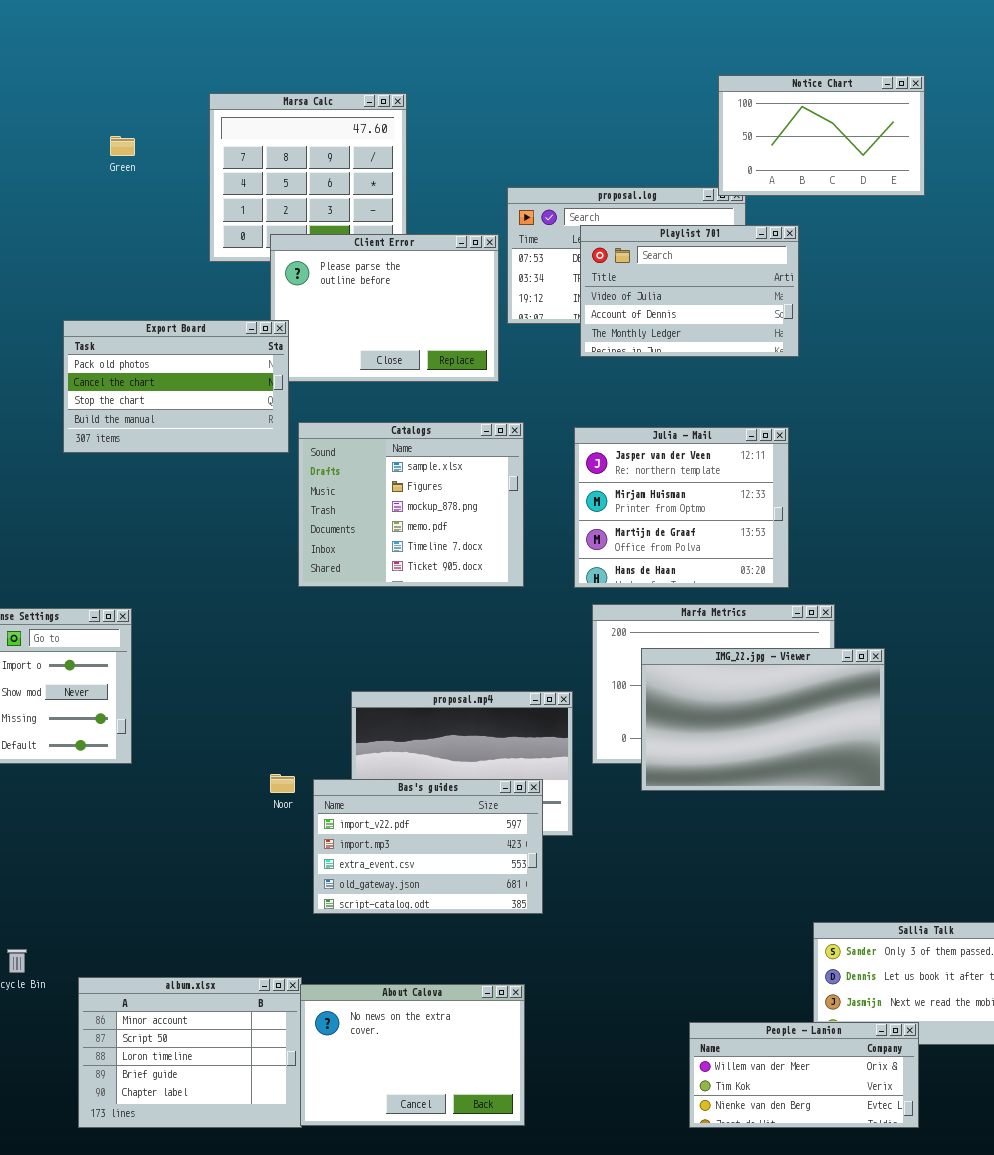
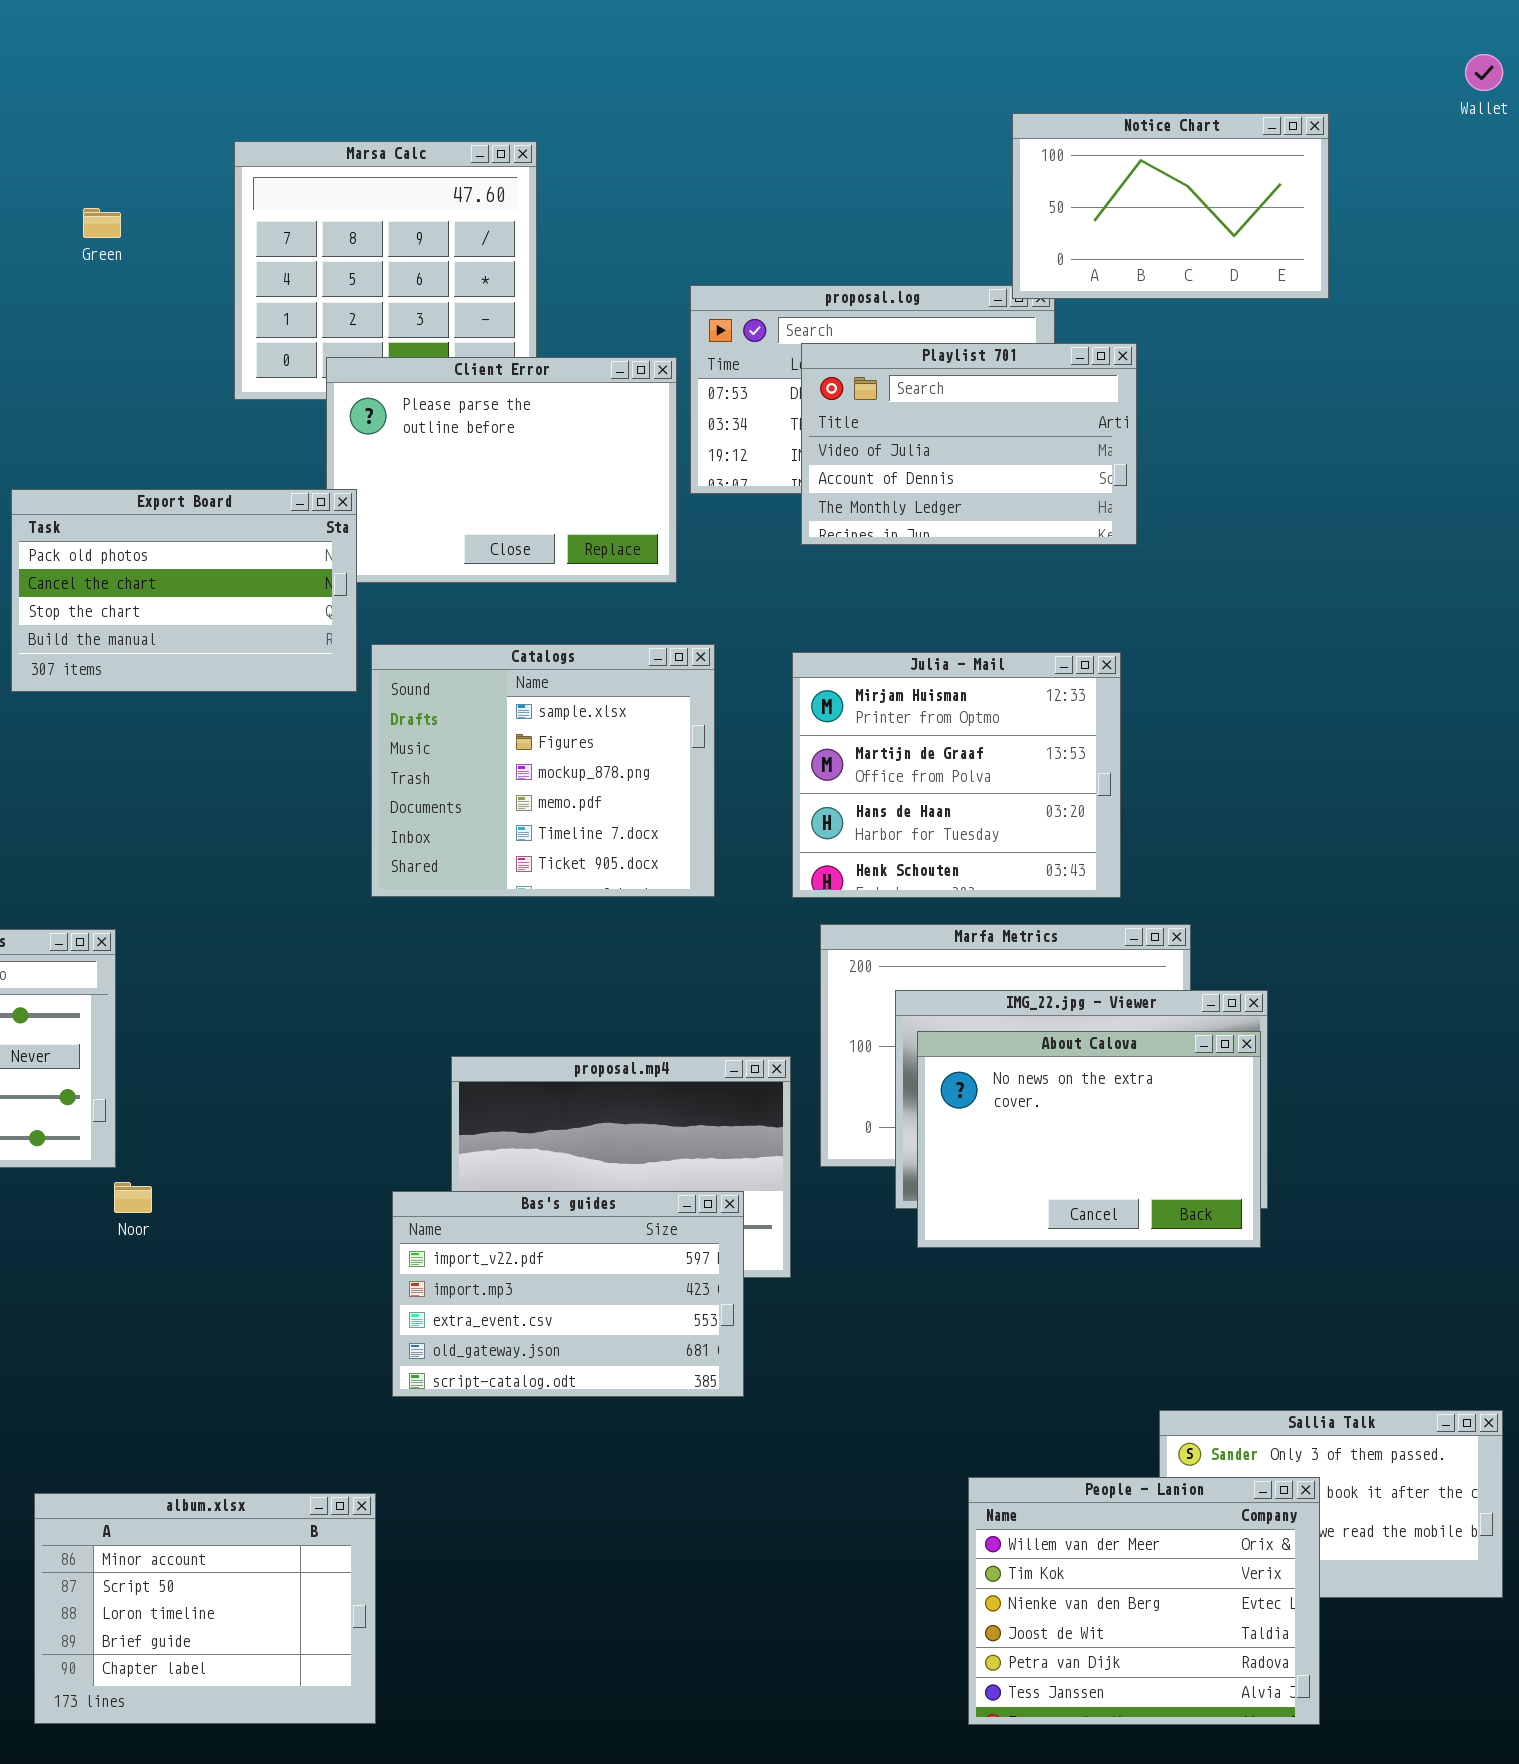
Julia - Mail: [574,427,789,588] -> [792,652,1121,898], scrolled down 1 row
Noor: [270,774,295,793] -> [114,1182,152,1213], moved
About Calova: [300,984,525,1126] -> [917,1031,1261,1248], moved
People - Lanion: [689,1022,919,1128] -> [968,1477,1320,1725], resized

